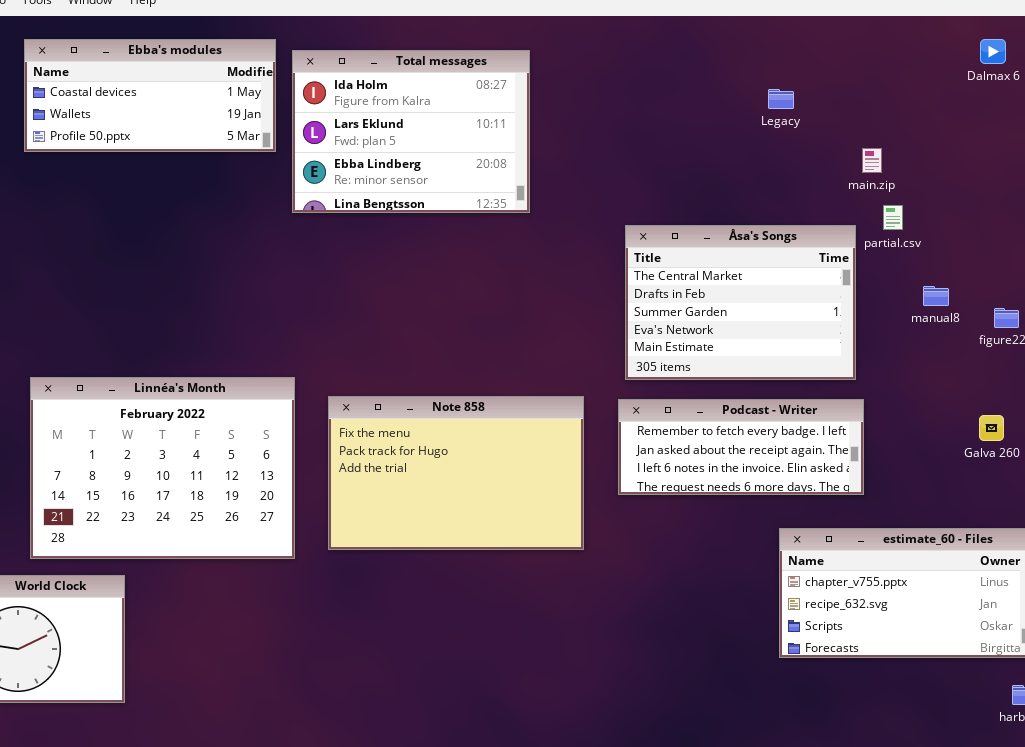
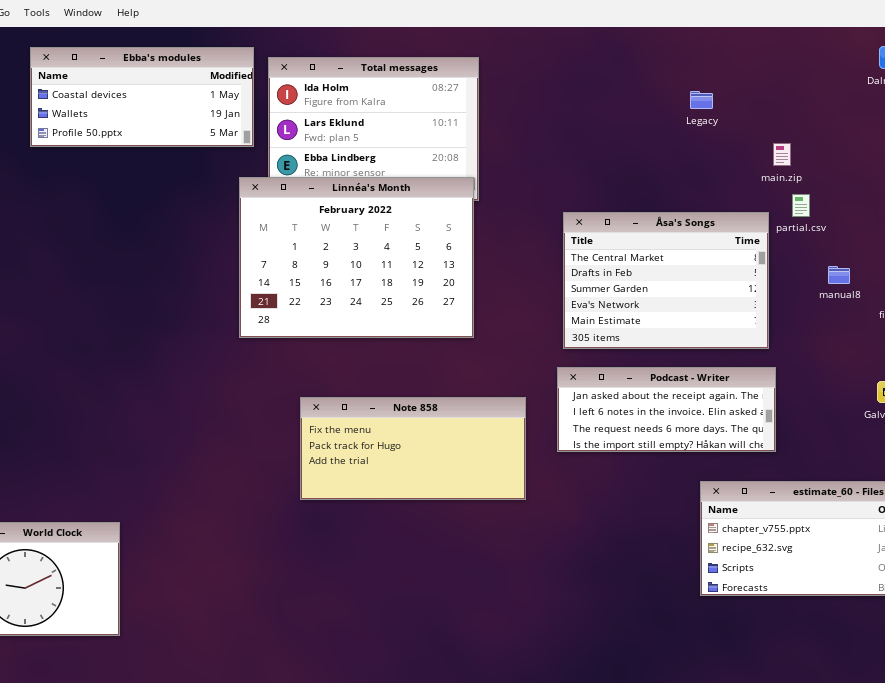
Linnéa's Month: [30,377,295,559] -> [239,177,474,338], moved
Note 858: [328,396,584,550] -> [300,397,526,500], resized
Podcast - Writer: [618,399,864,495] -> [557,367,776,452], scrolled down 1 row

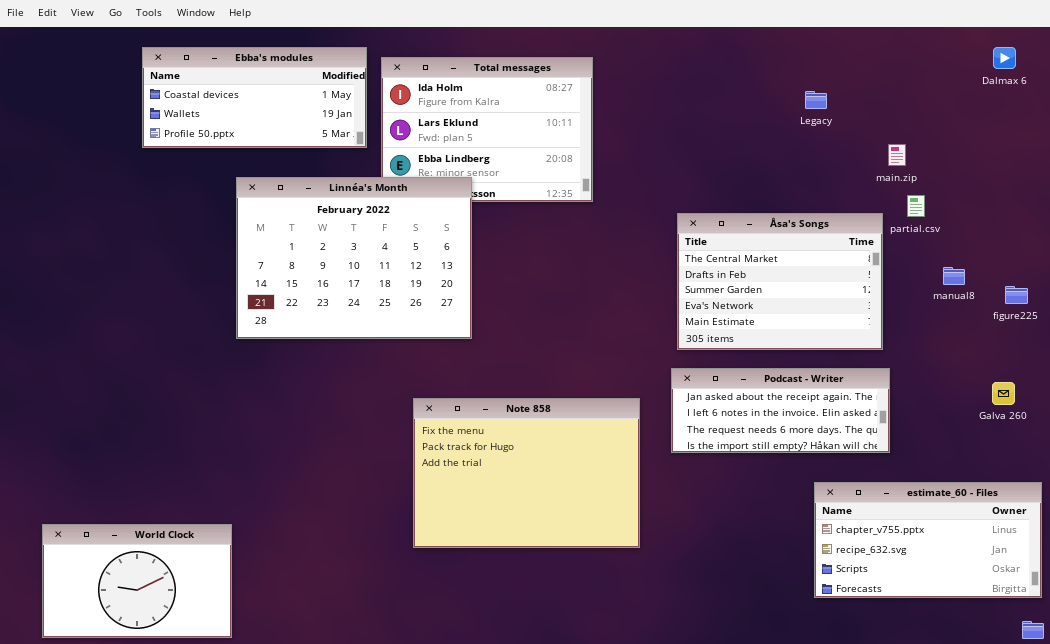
Linnéa's Month: [239,177,474,338] -> [236,177,472,339], moved
Note 858: [300,397,526,500] -> [413,398,640,548], resized

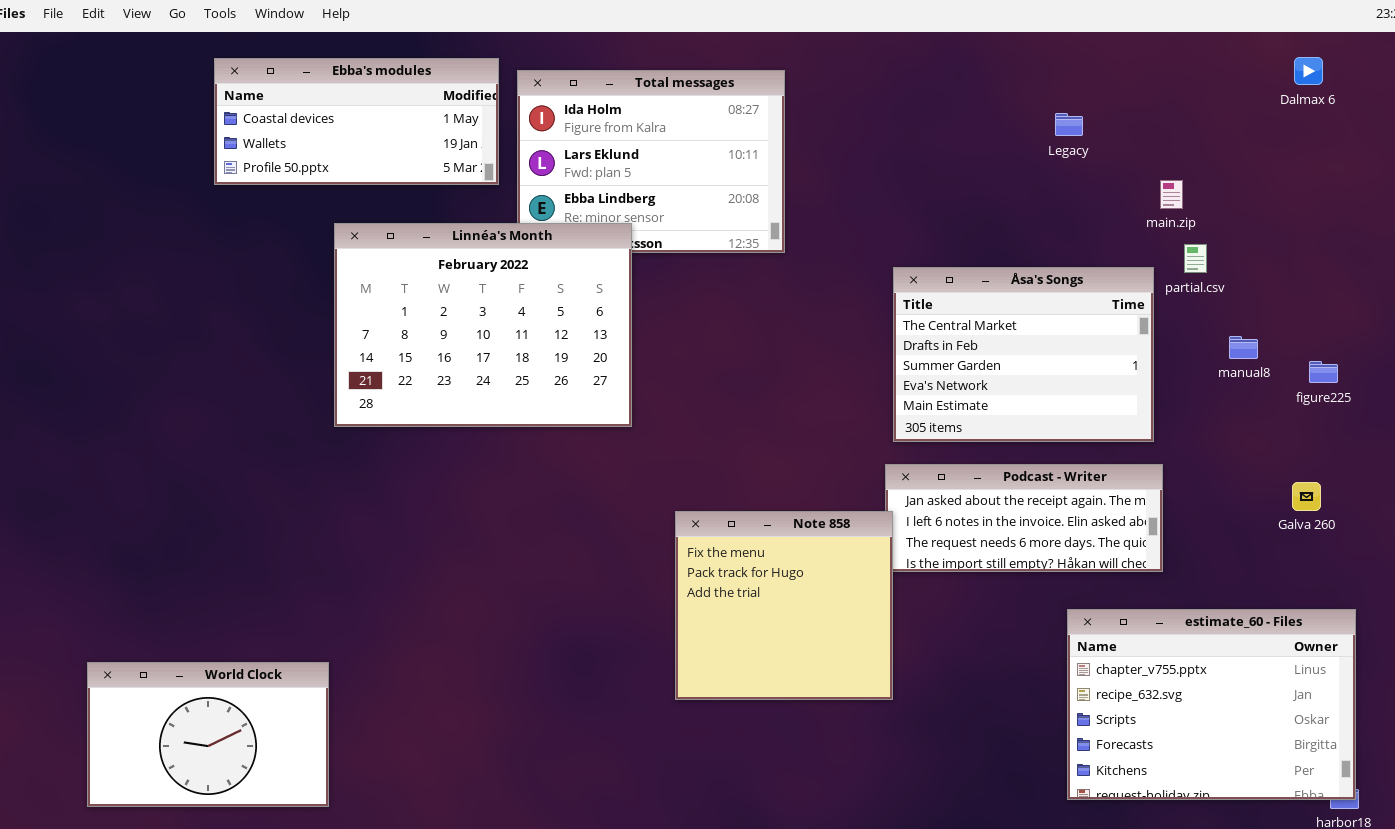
Note 858: [413,398,640,548] -> [675,511,893,700], moved, resized
estimate_60 - Files: [814,482,1042,598] -> [1067,609,1356,800], resized

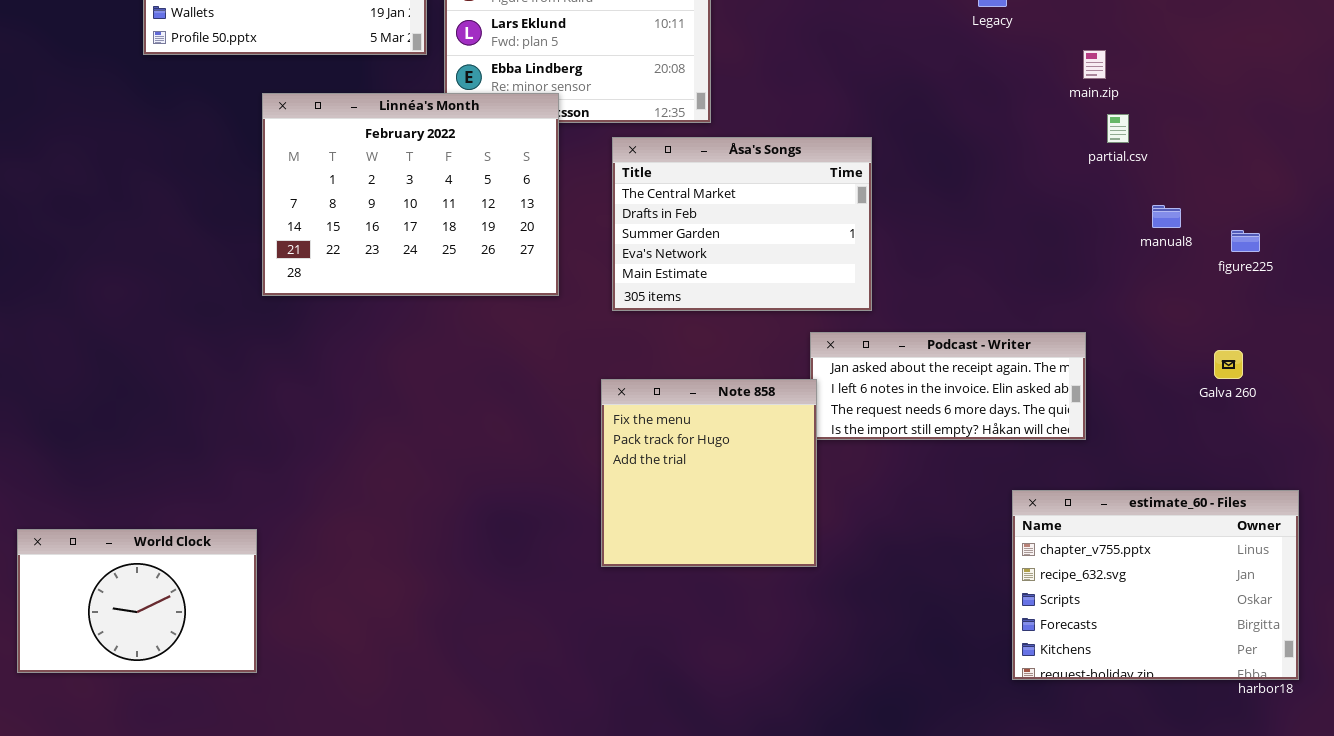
Åsa's Songs: [893,267,1154,442] -> [612,137,872,311], moved
estimate_60 - Files: [1067,609,1356,800] -> [1012,490,1299,680], moved

